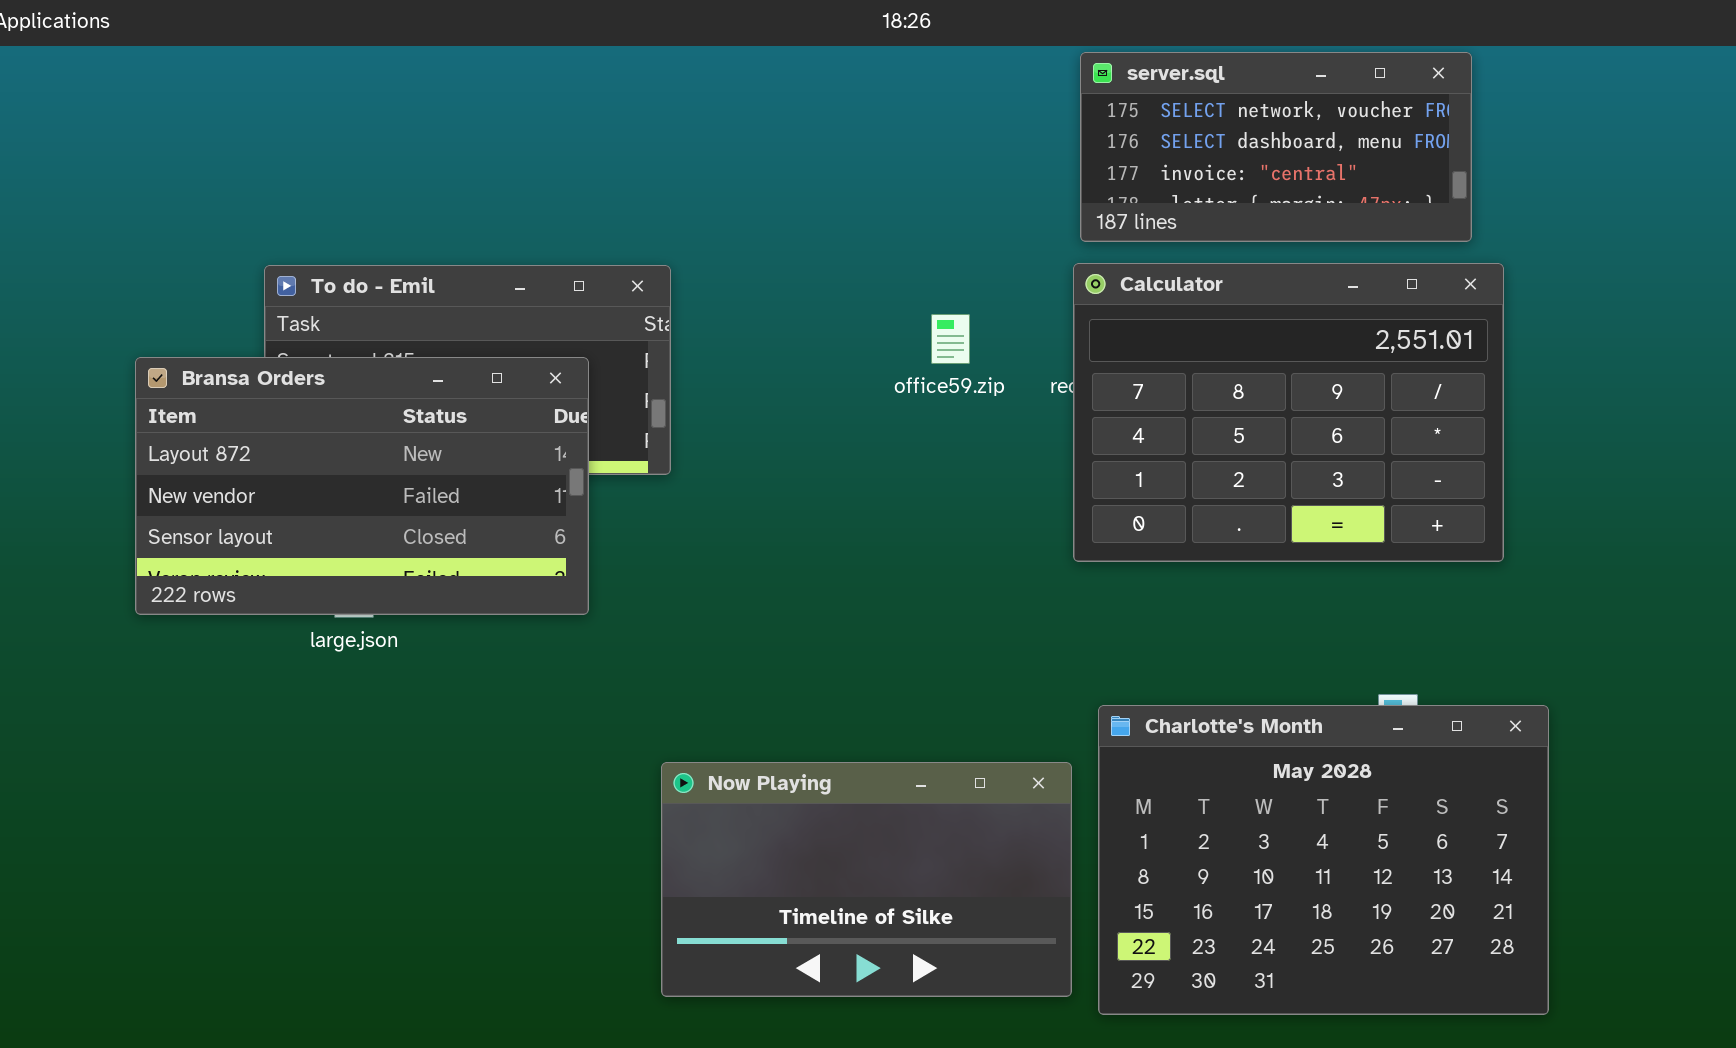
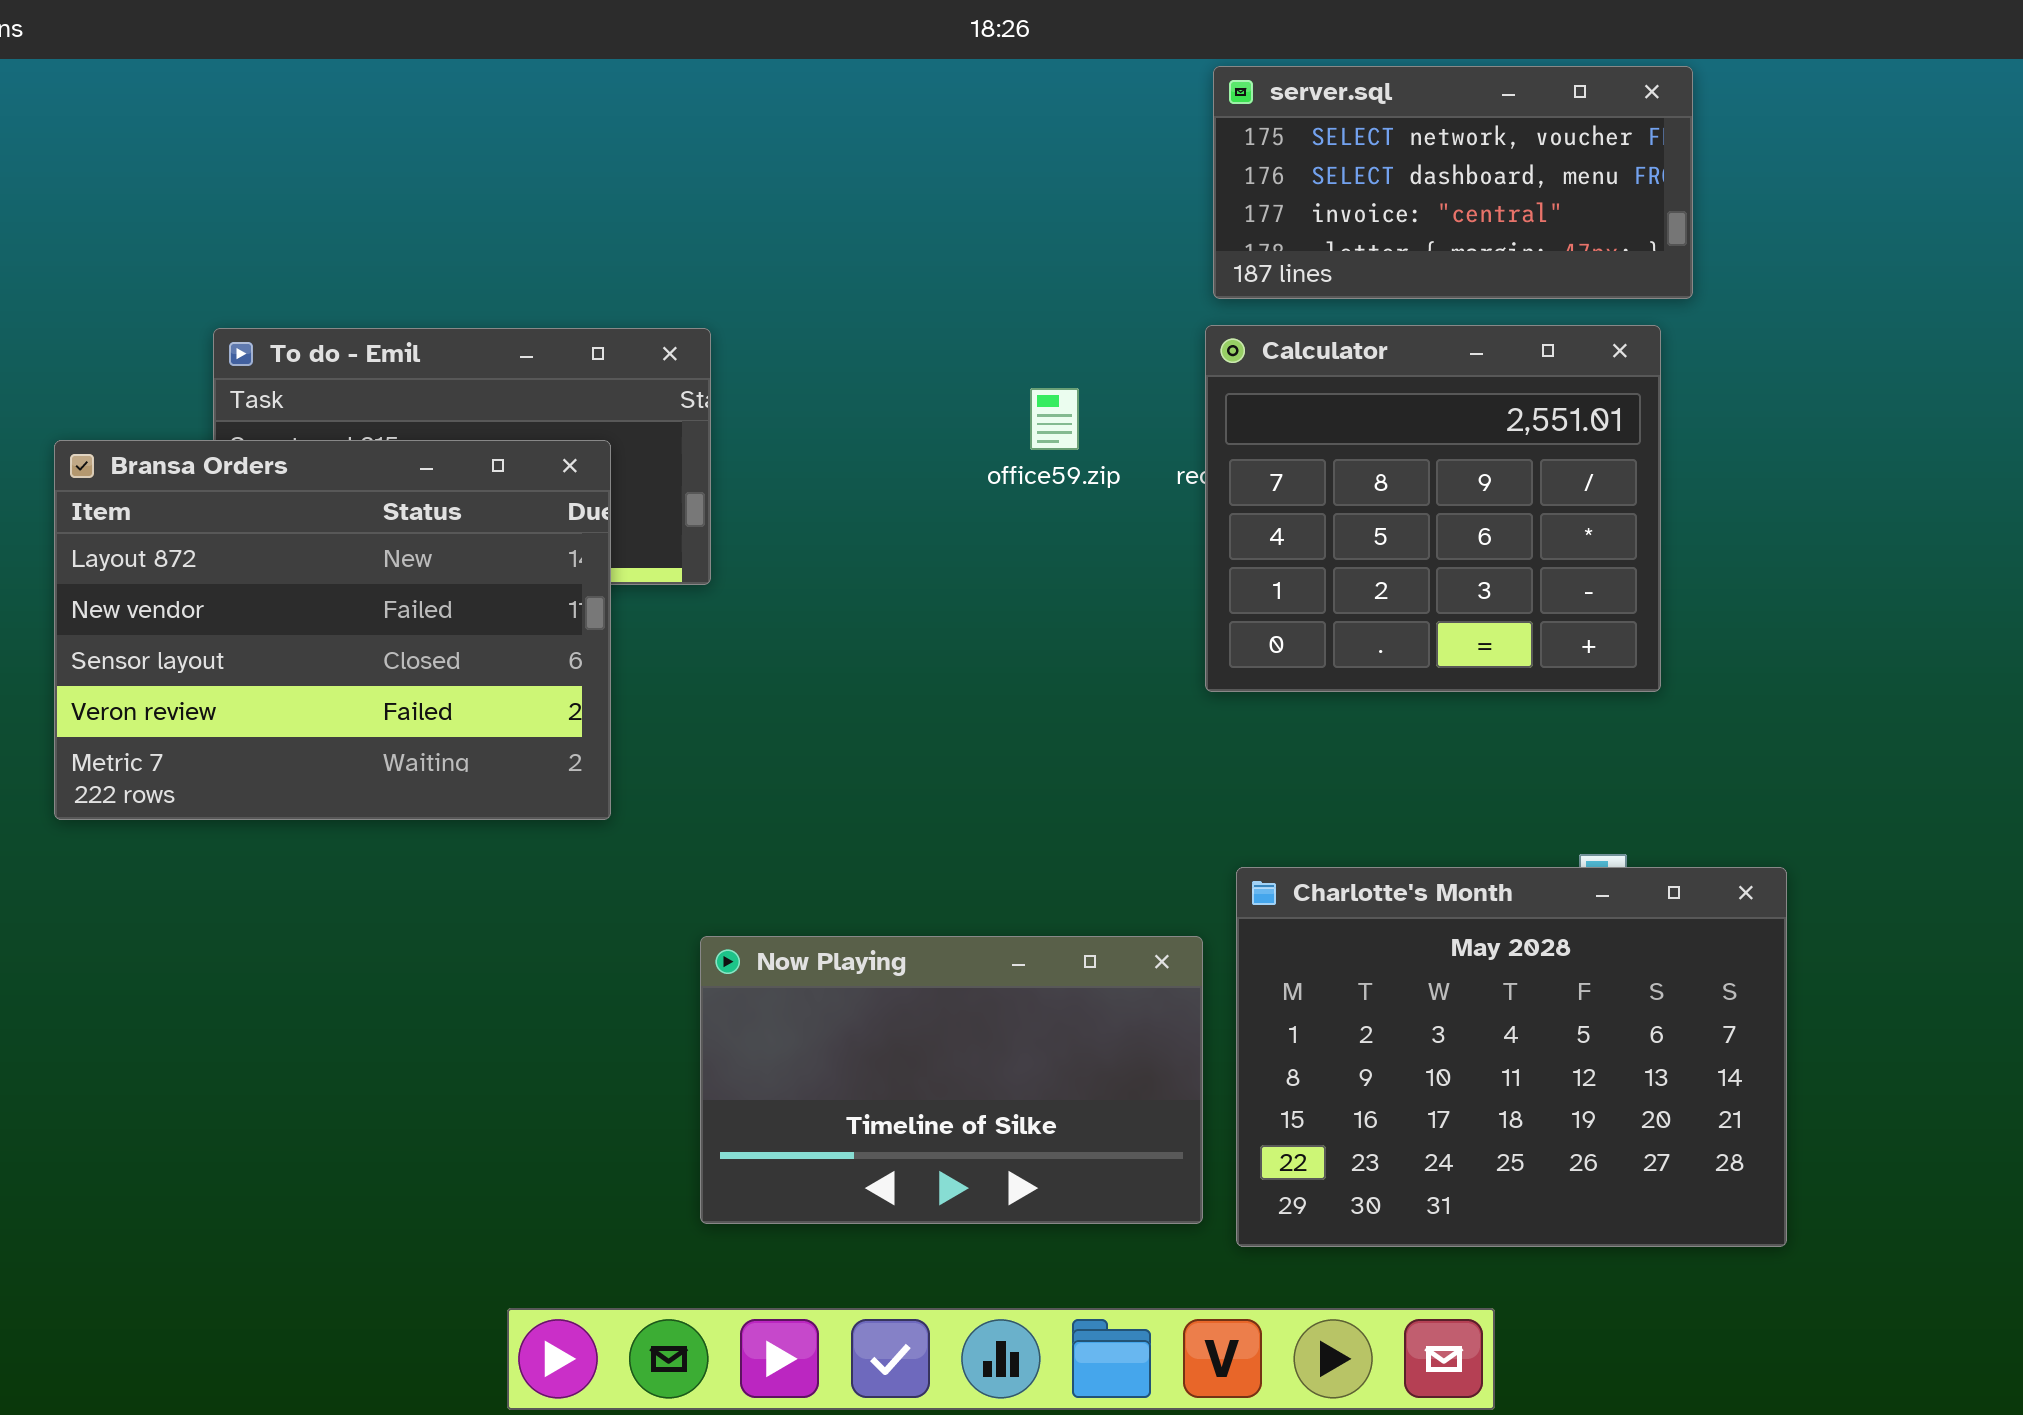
Calculator: [1073,263,1504,562] -> [1205,325,1661,692], resized
Bransa Orders: [135,357,589,615] -> [54,440,611,820], resized

